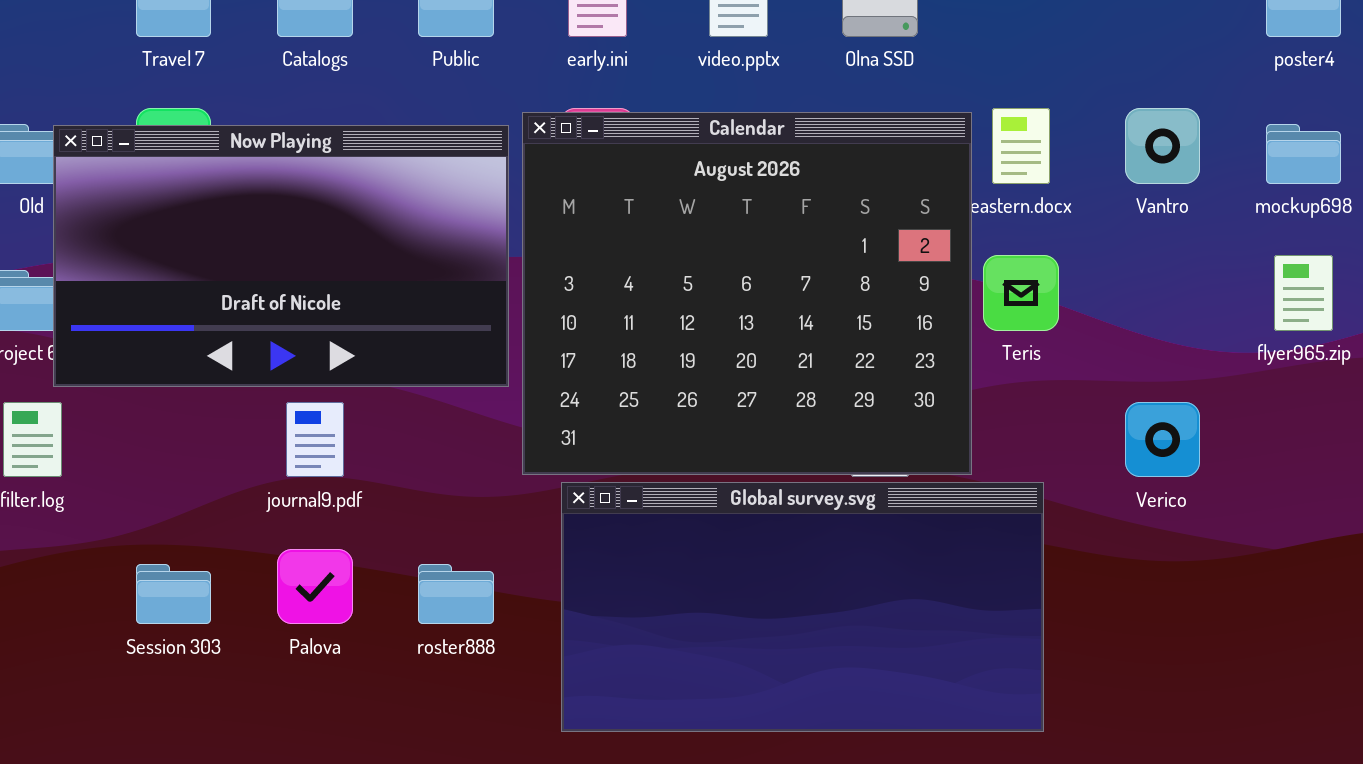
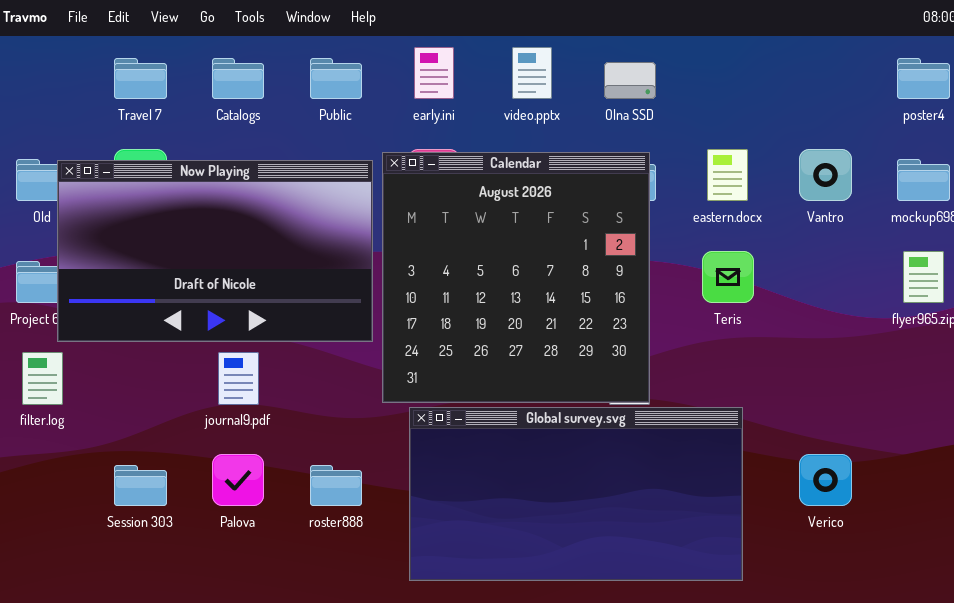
Calendar: [522,112,972,475] -> [382,152,650,403], resized
Verico: [1125,402,1200,477] -> [799,454,852,506], moved

